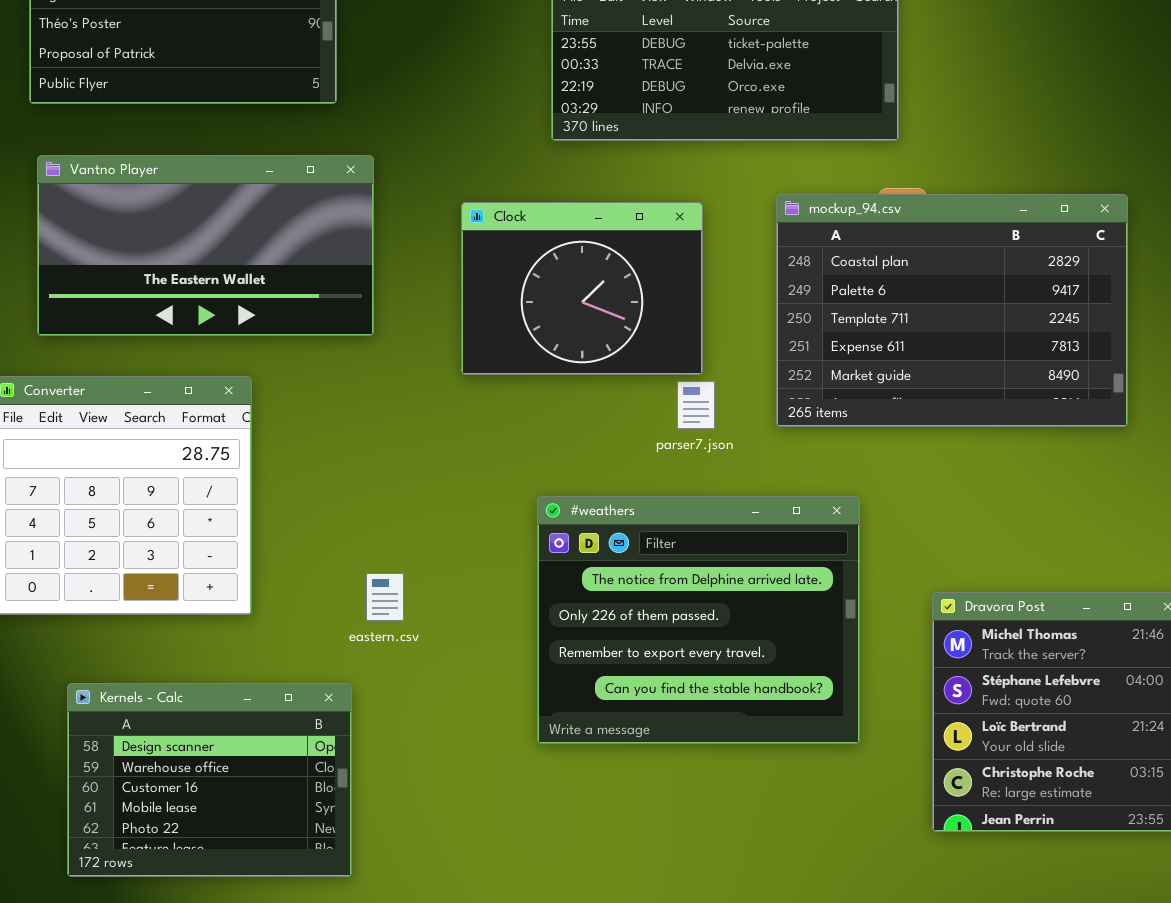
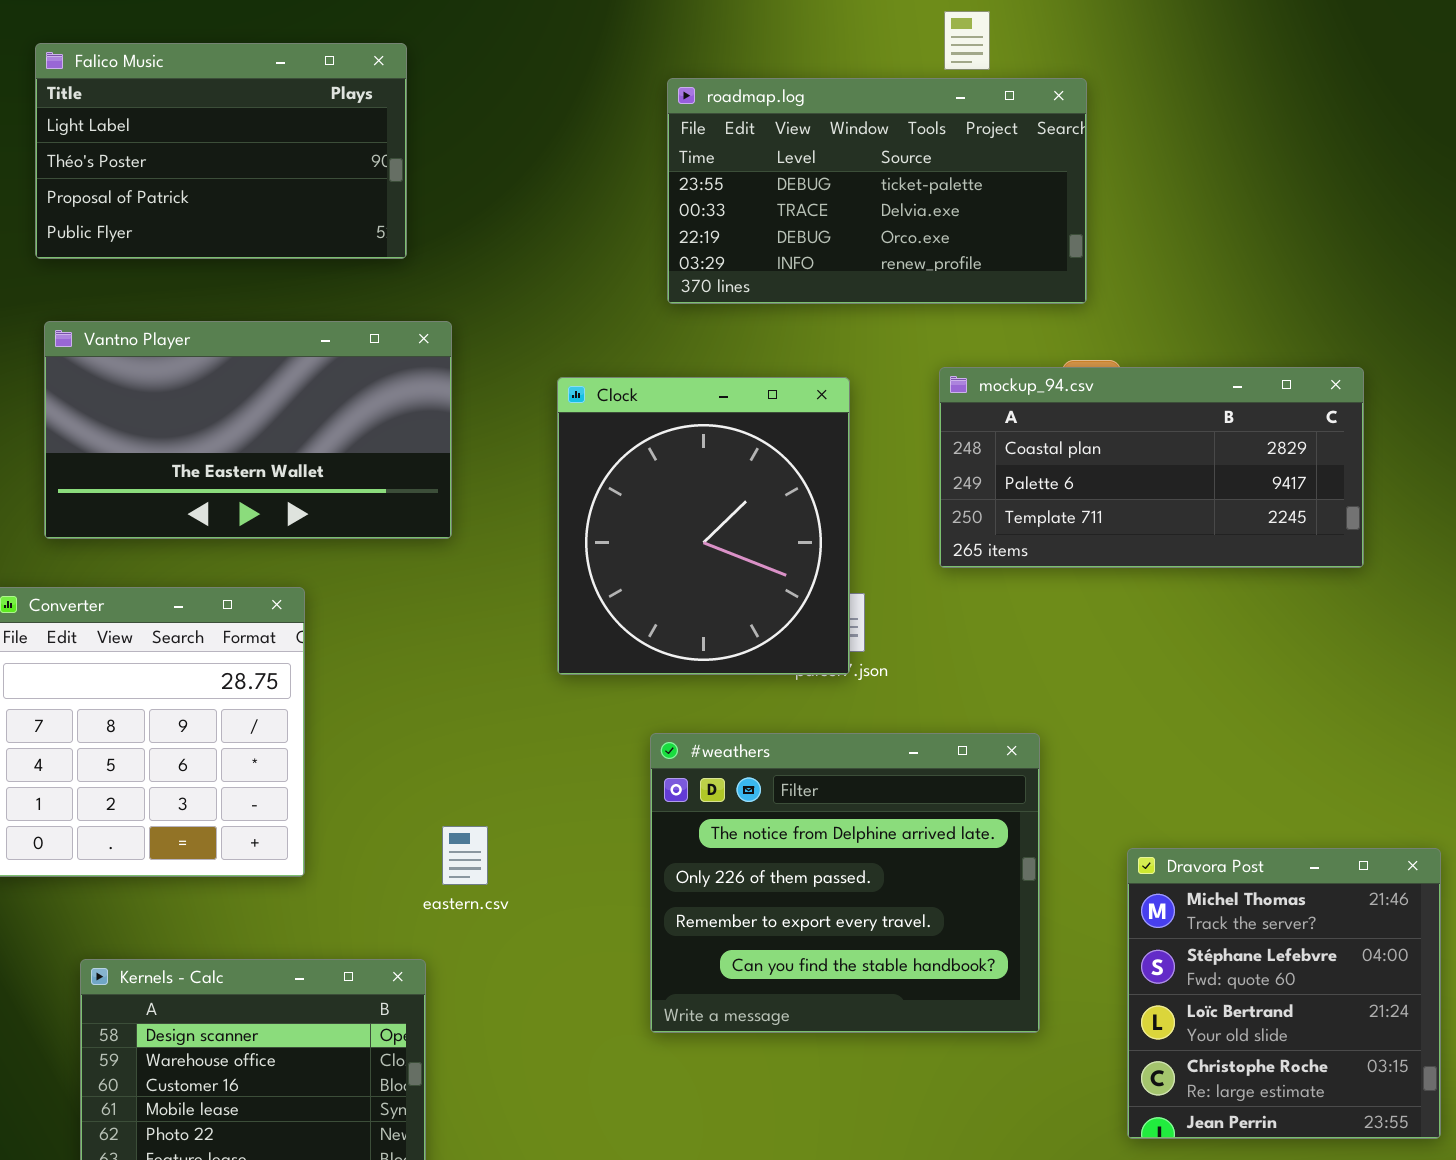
mockup_94.csv: [776,194,1128,427] -> [939,367,1364,568], resized
Clock: [461,202,703,375] -> [557,377,850,675], resized

